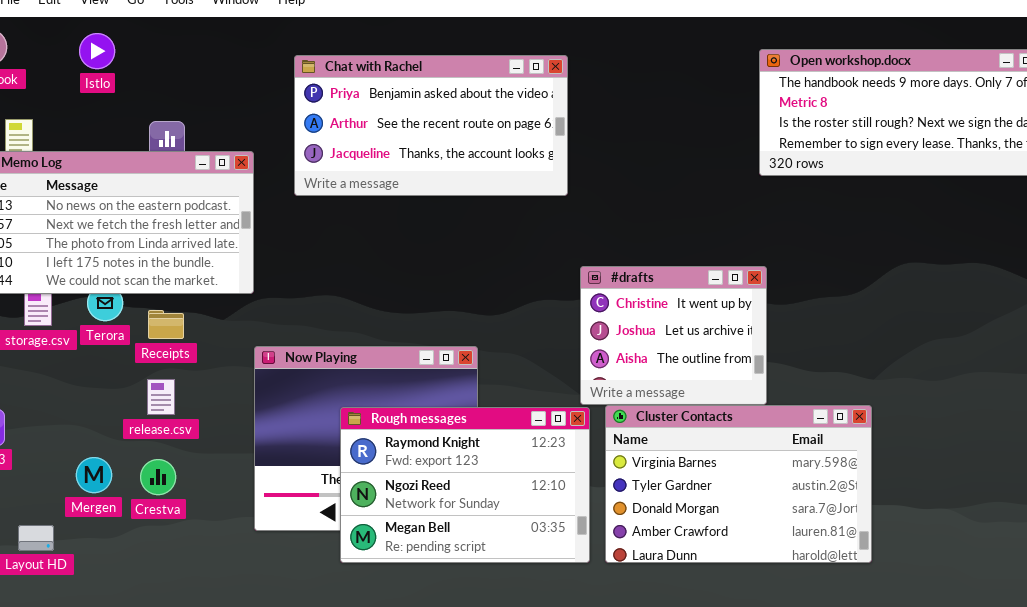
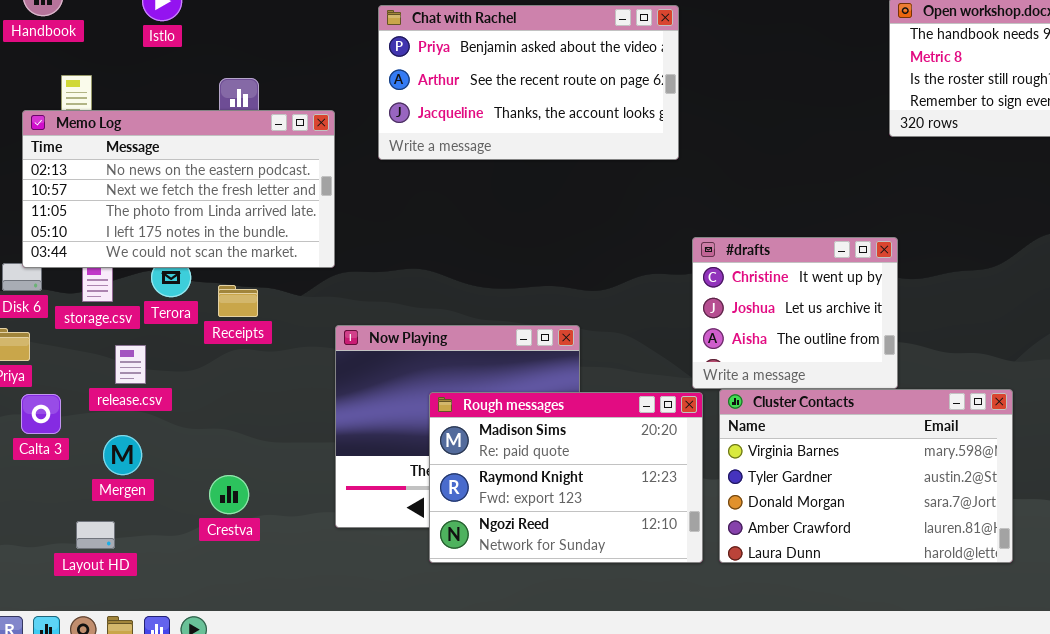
release.csv: [147,379,175,415] -> [115,345,146,384], moved
Rough messages: [340,407,590,563] -> [429,392,703,563], scrolled up 1 row
Mergen: [76,457,112,493] -> [103,435,142,475], moved
Crestva: [140,459,176,495] -> [209,475,249,514], moved

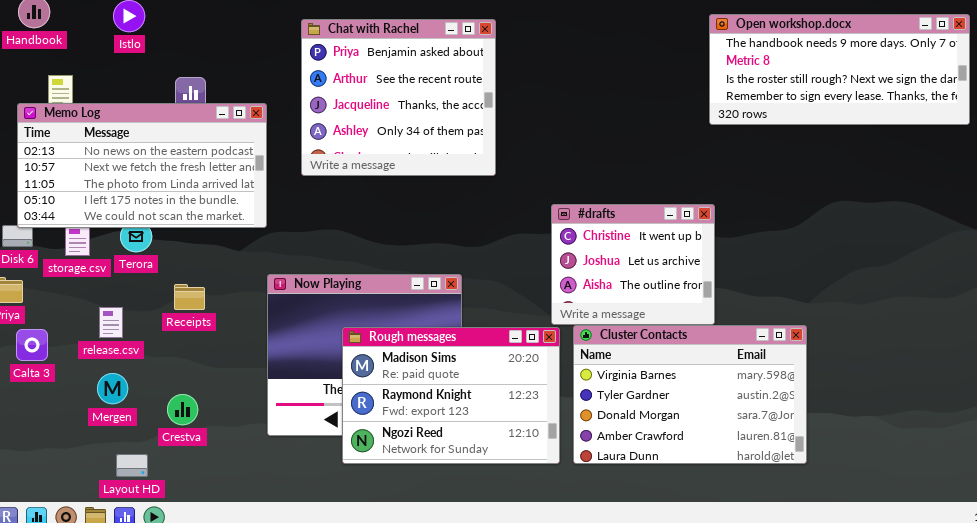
Chat with Rachel: [378,5,679,160] -> [301,19,496,176], resized
Receipts: [218,285,258,317] -> [174,284,205,310], moved
release.csv: [115,345,146,384] -> [99,307,123,338], moved
Mergen: [103,435,142,475] -> [97,373,128,404], moved
Layout HD: [76,521,115,549] -> [116,454,148,477], moved

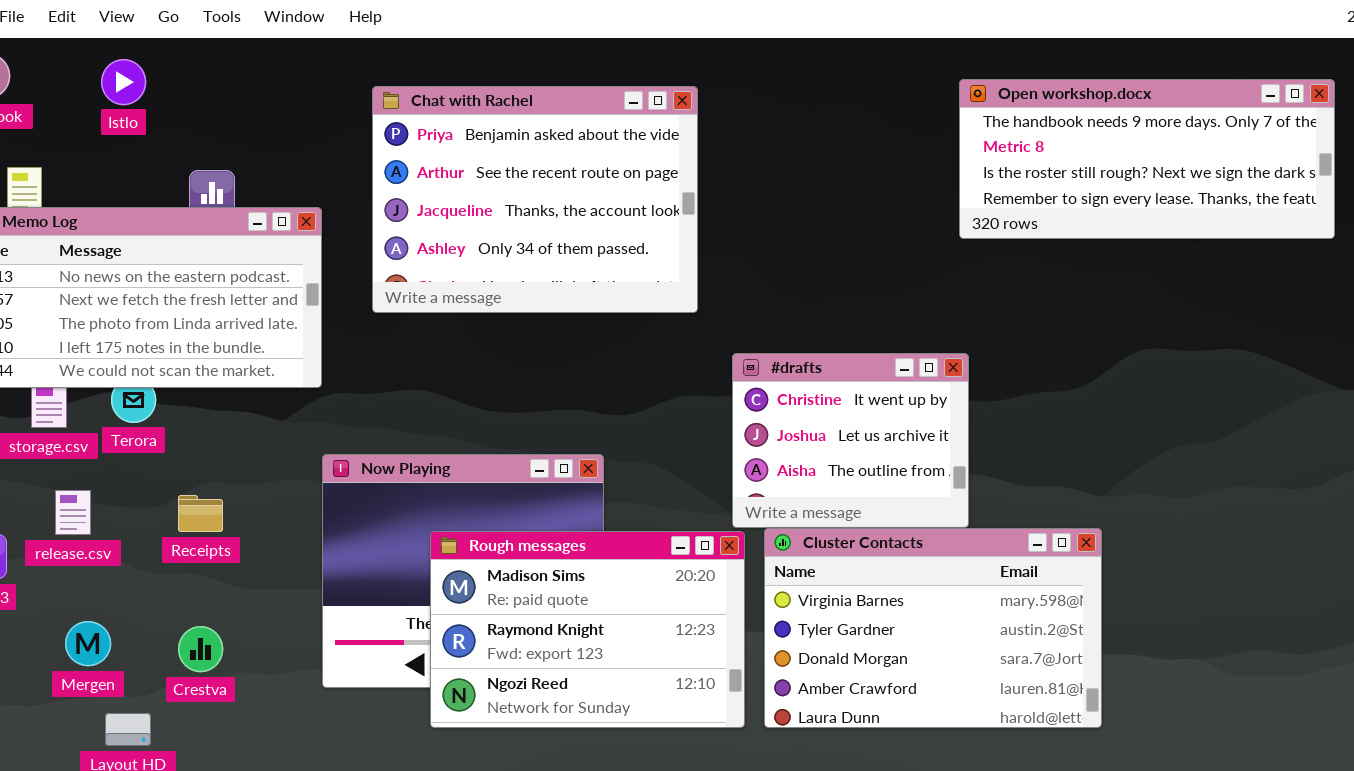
Chat with Rachel: [301,19,496,176] -> [372,86,698,313], resized
Receipts: [174,284,205,310] -> [178,495,223,532], moved
release.csv: [99,307,123,338] -> [55,490,91,535], moved
Mergen: [97,373,128,404] -> [65,621,111,666], moved

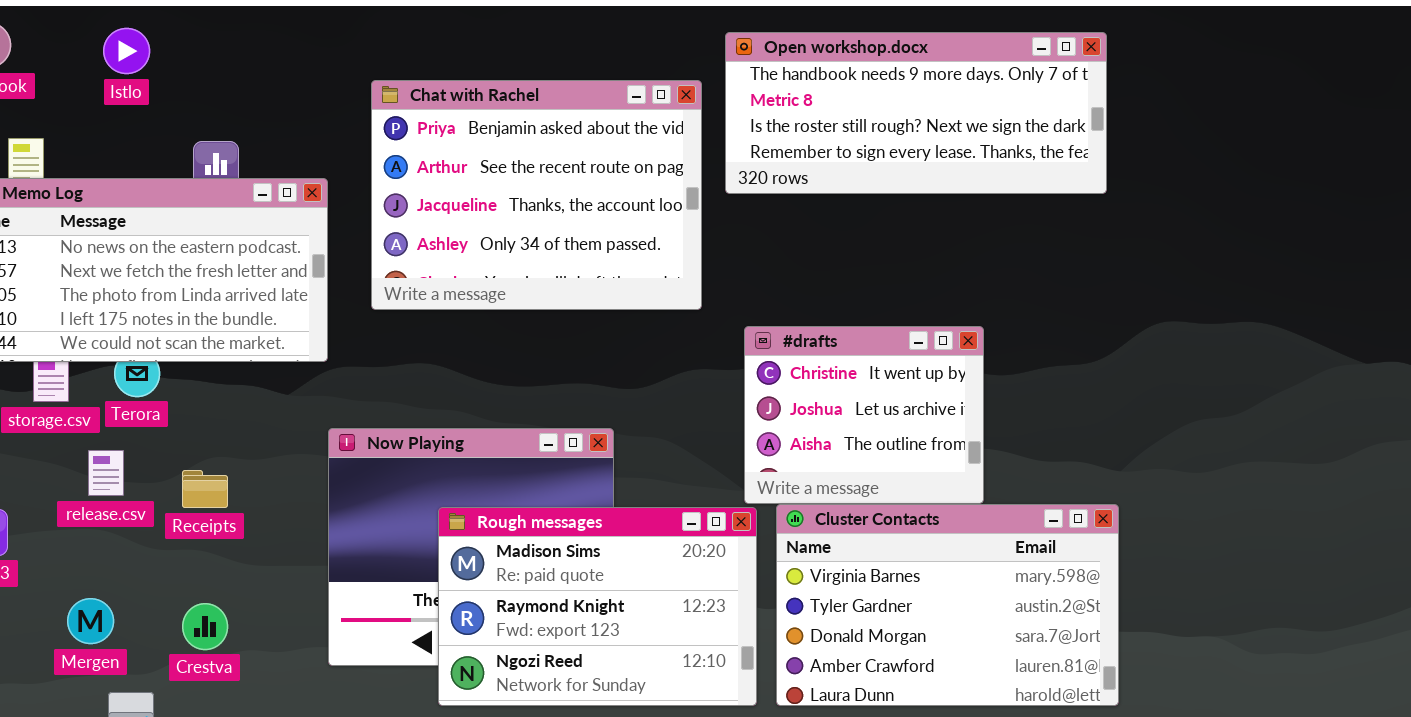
Open workshop.docx: [959,79,1335,239] -> [725,32,1107,194], moved
Chat with Rachel: [372,86,698,313] -> [371,80,702,310], moved
release.csv: [55,490,91,535] -> [88,450,124,496], moved

